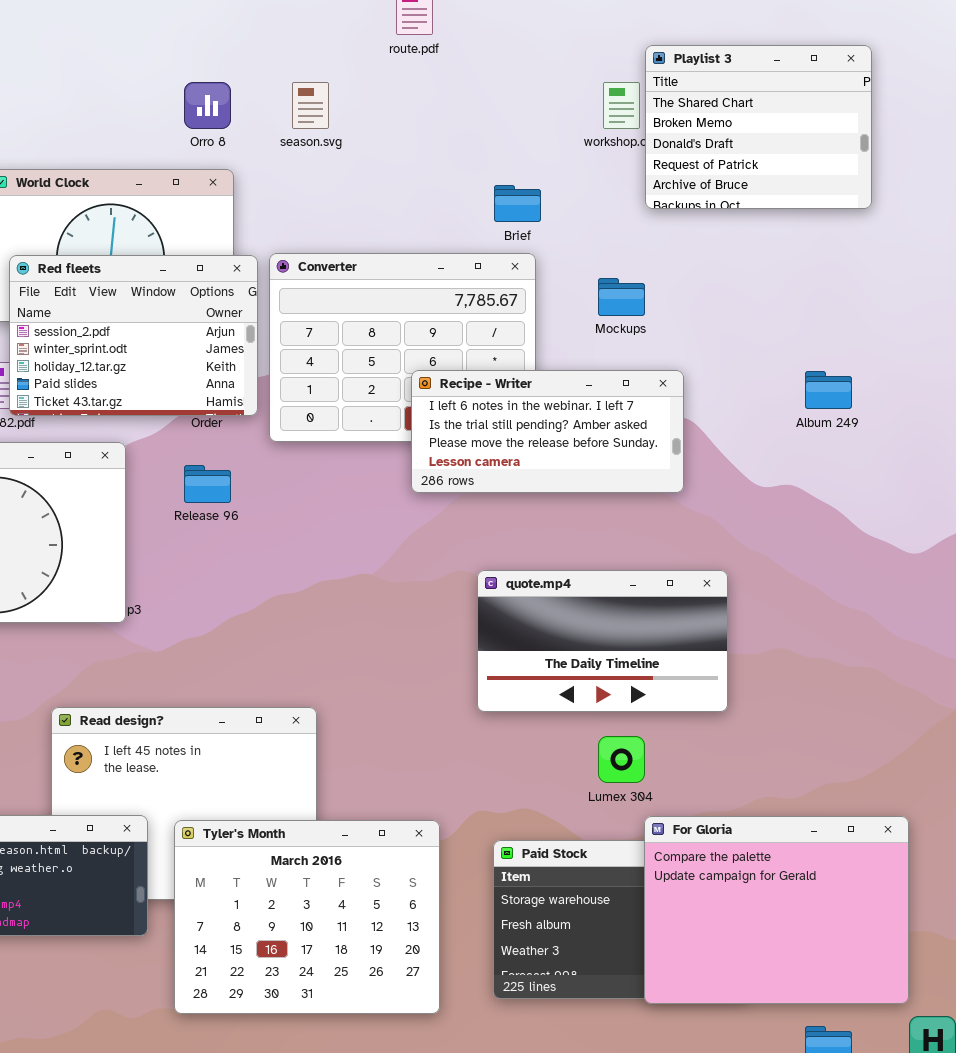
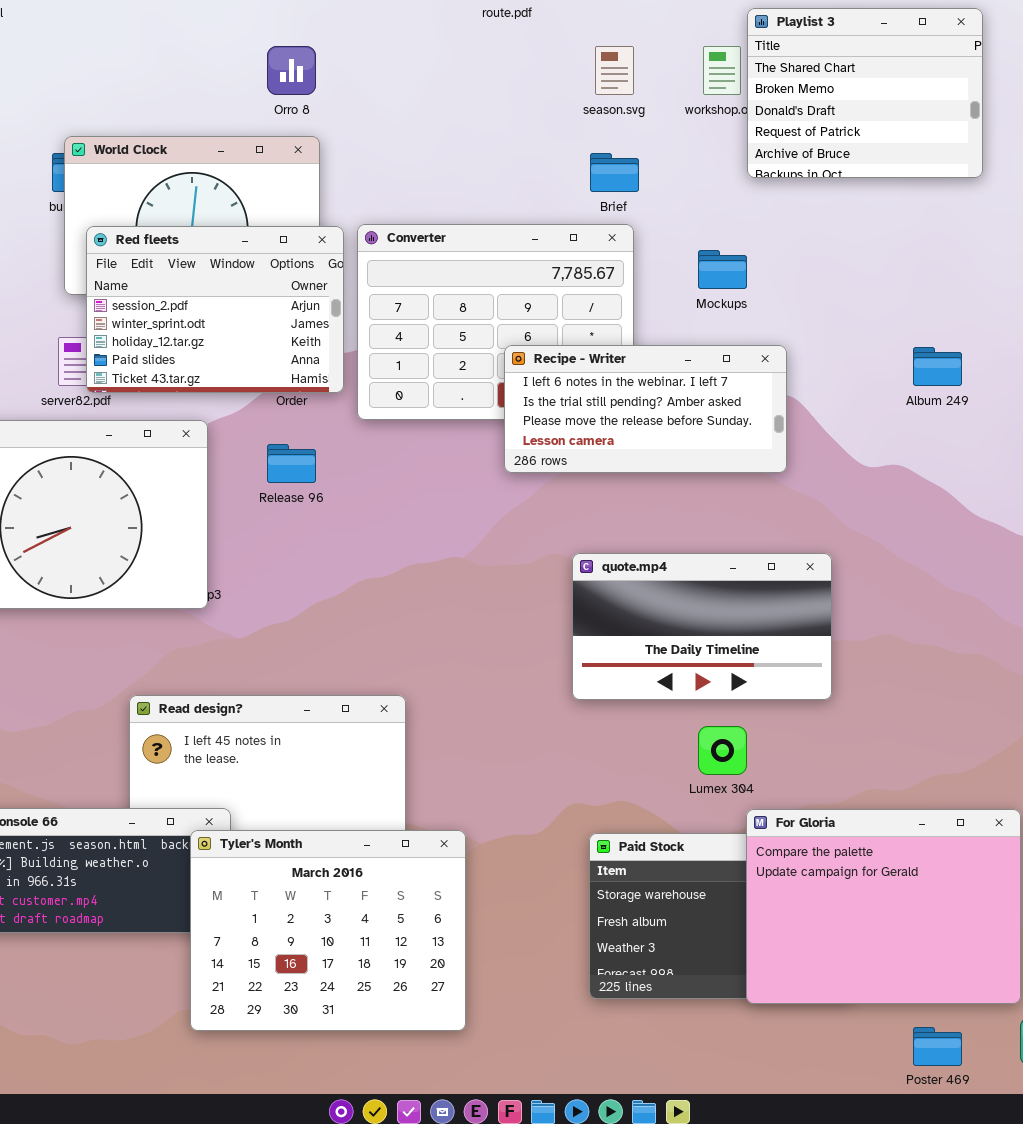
season.svg: [292,82,329,129] -> [595,46,634,95], moved
Tyler's Month: [174,820,440,1014] -> [190,830,466,1031], moved

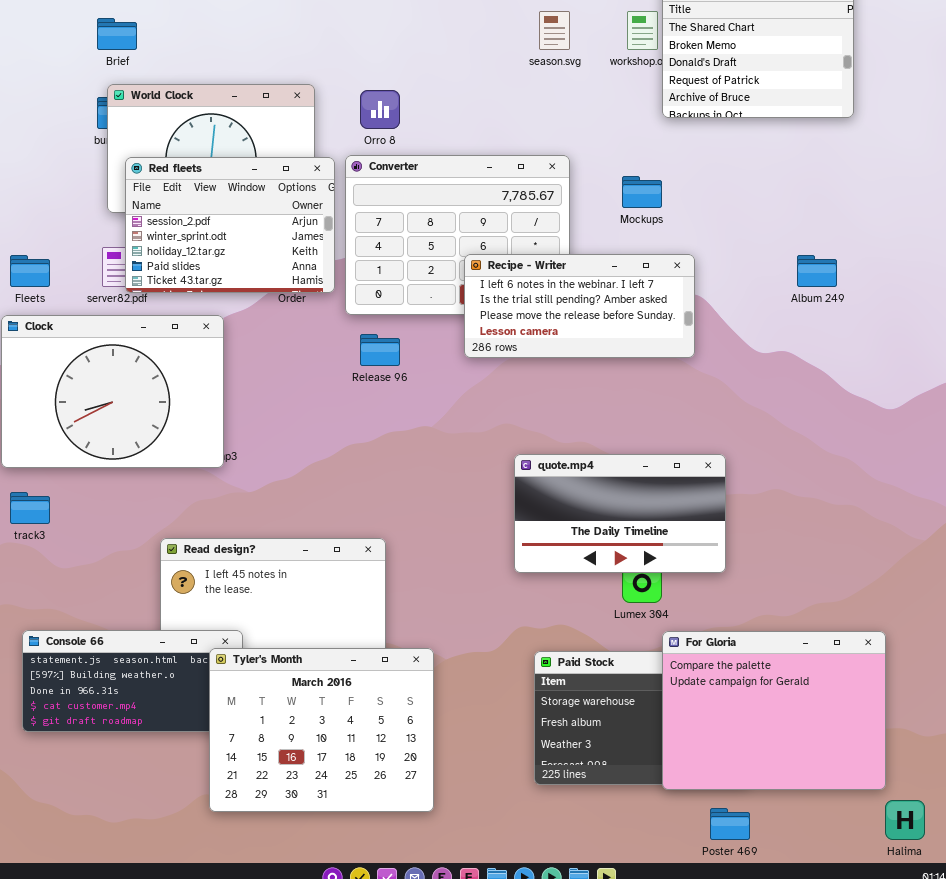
Orro 8: [267,46,316,95] -> [360,90,400,129], moved
Brief: [590,153,639,192] -> [97,18,137,50], moved
Release 96: [267,444,316,483] -> [360,334,400,366], moved
quote.mp4: [572,553,832,700] -> [514,454,726,573], moved
Poster 469: [913,1027,962,1066] -> [710,808,750,840], moved

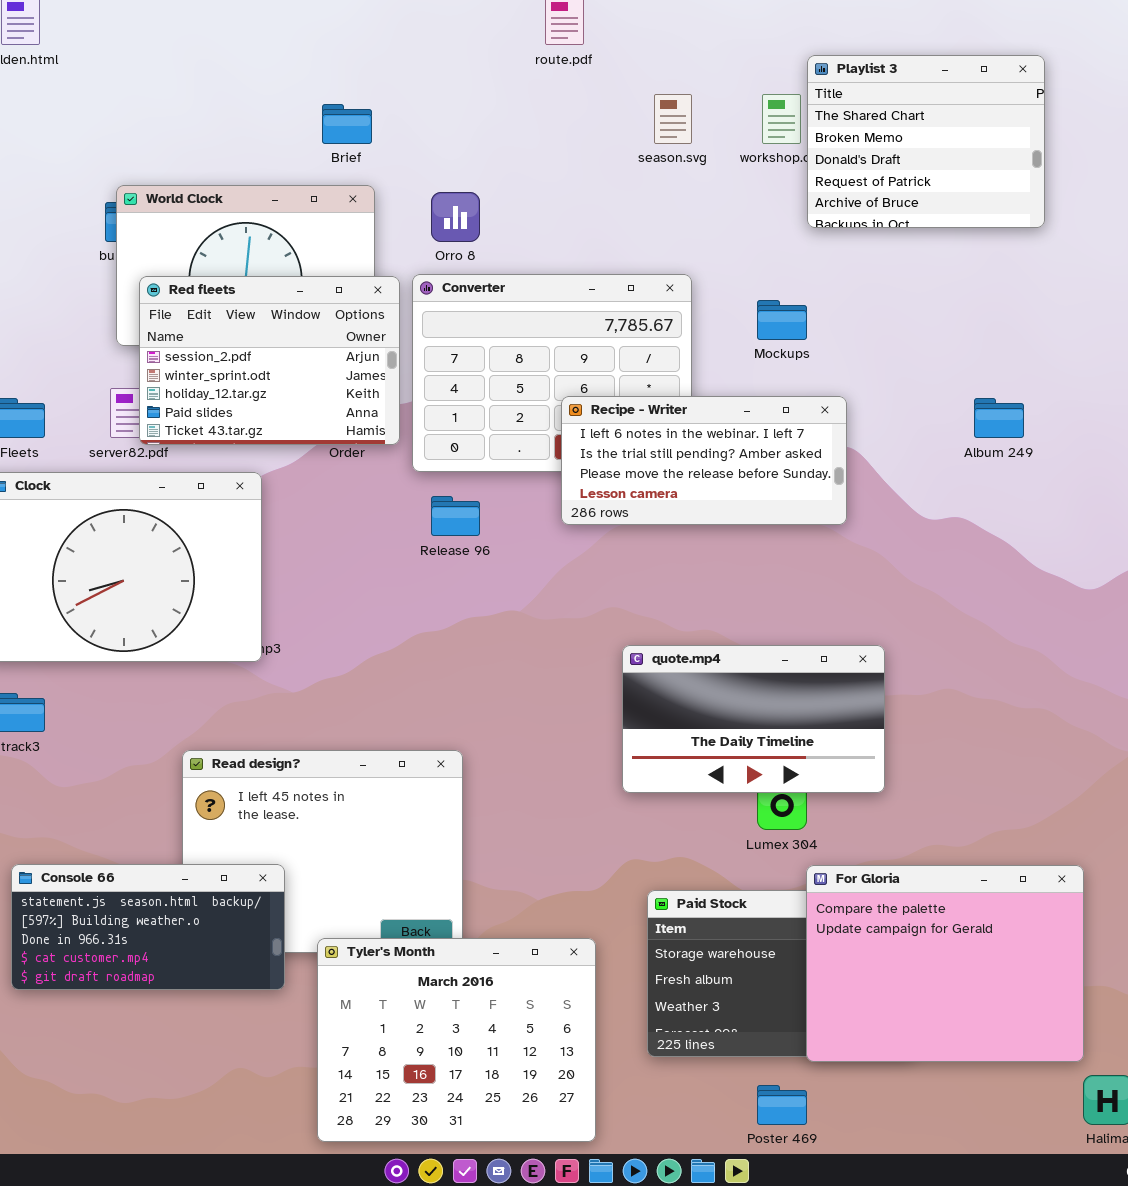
Brief: [97,18,137,50] -> [322,104,372,144], moved
Tyler's Month: [209,648,434,812] -> [317,938,596,1142], moved
Poster 469: [710,808,750,840] -> [757,1085,807,1125], moved

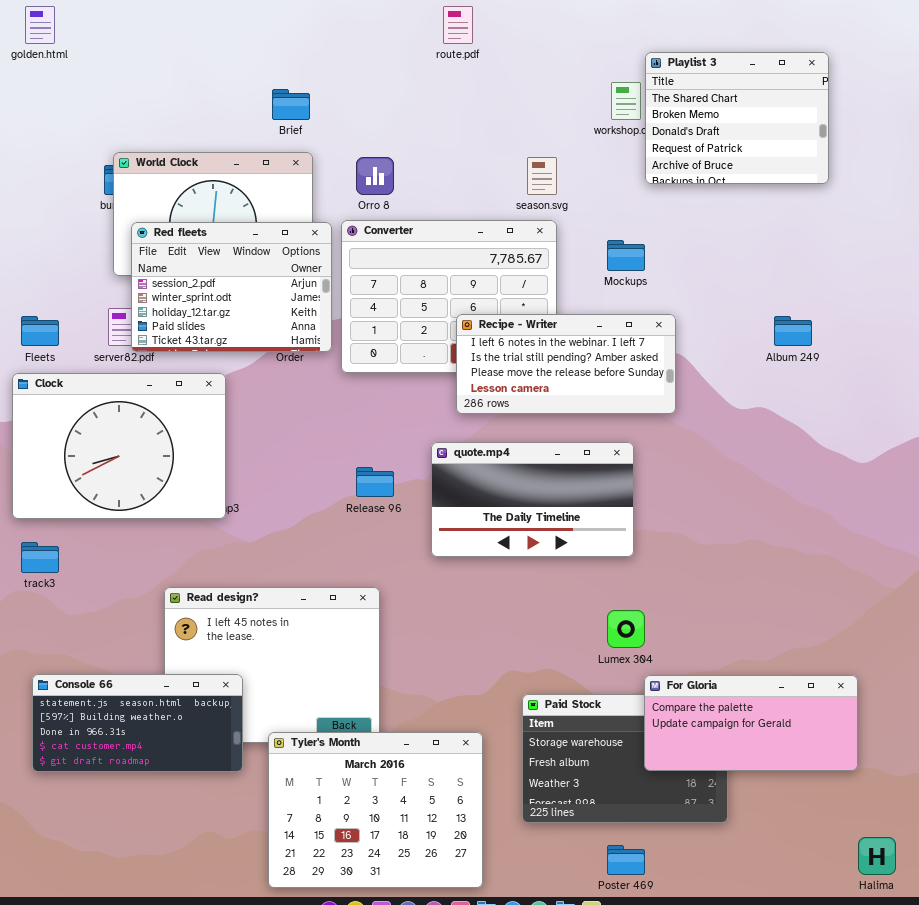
season.svg: [654,94,692,144] -> [527,157,557,195], moved
Release 96: [431,496,480,536] -> [356,467,394,497], moved
quote.mp4: [622,645,885,793] -> [431,442,634,557], moved
For Gloria: [806,865,1084,1062] -> [644,675,858,771], resized

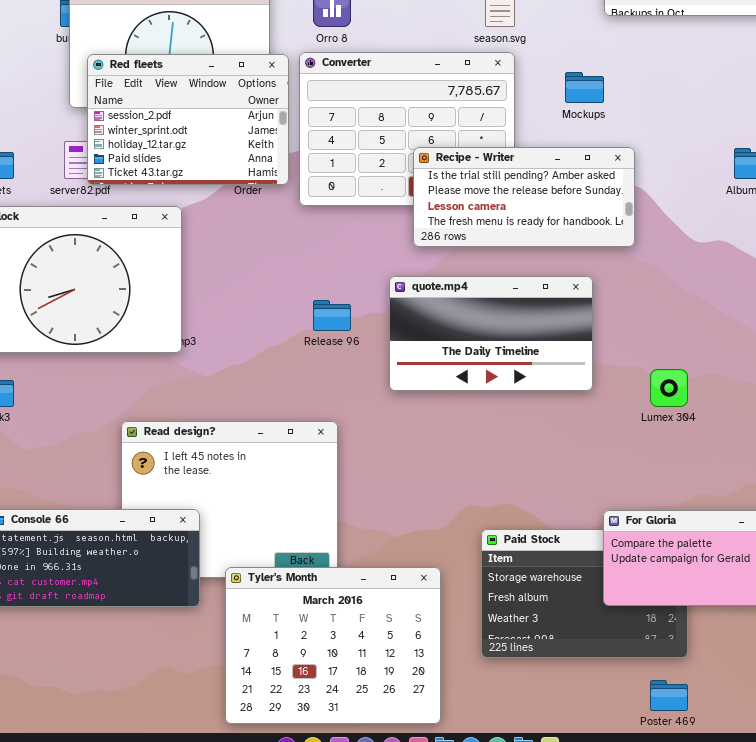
Recipe - Writer: [456,314,676,414] -> [413,147,635,247], scrolled down 1 row
Lumex 304: [607,610,645,648] -> [650,369,688,407], moved
Poster 469: [607,845,645,875] -> [650,680,688,711], moved

